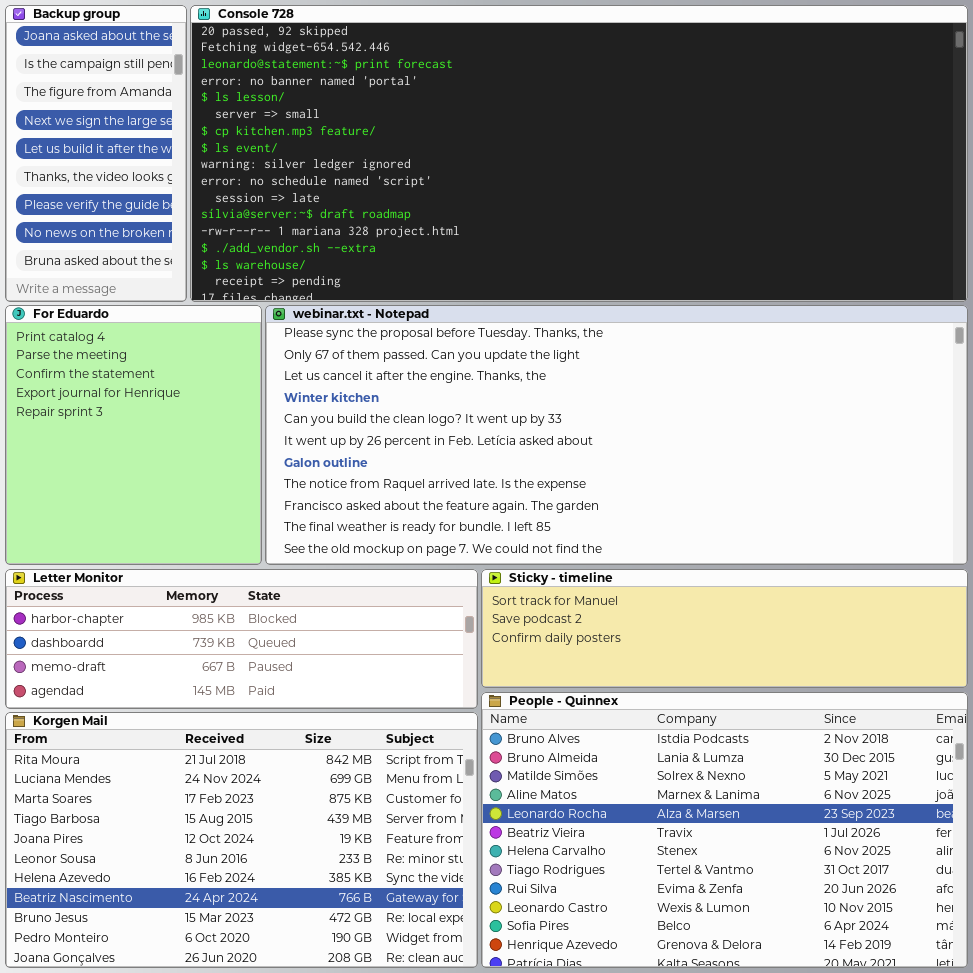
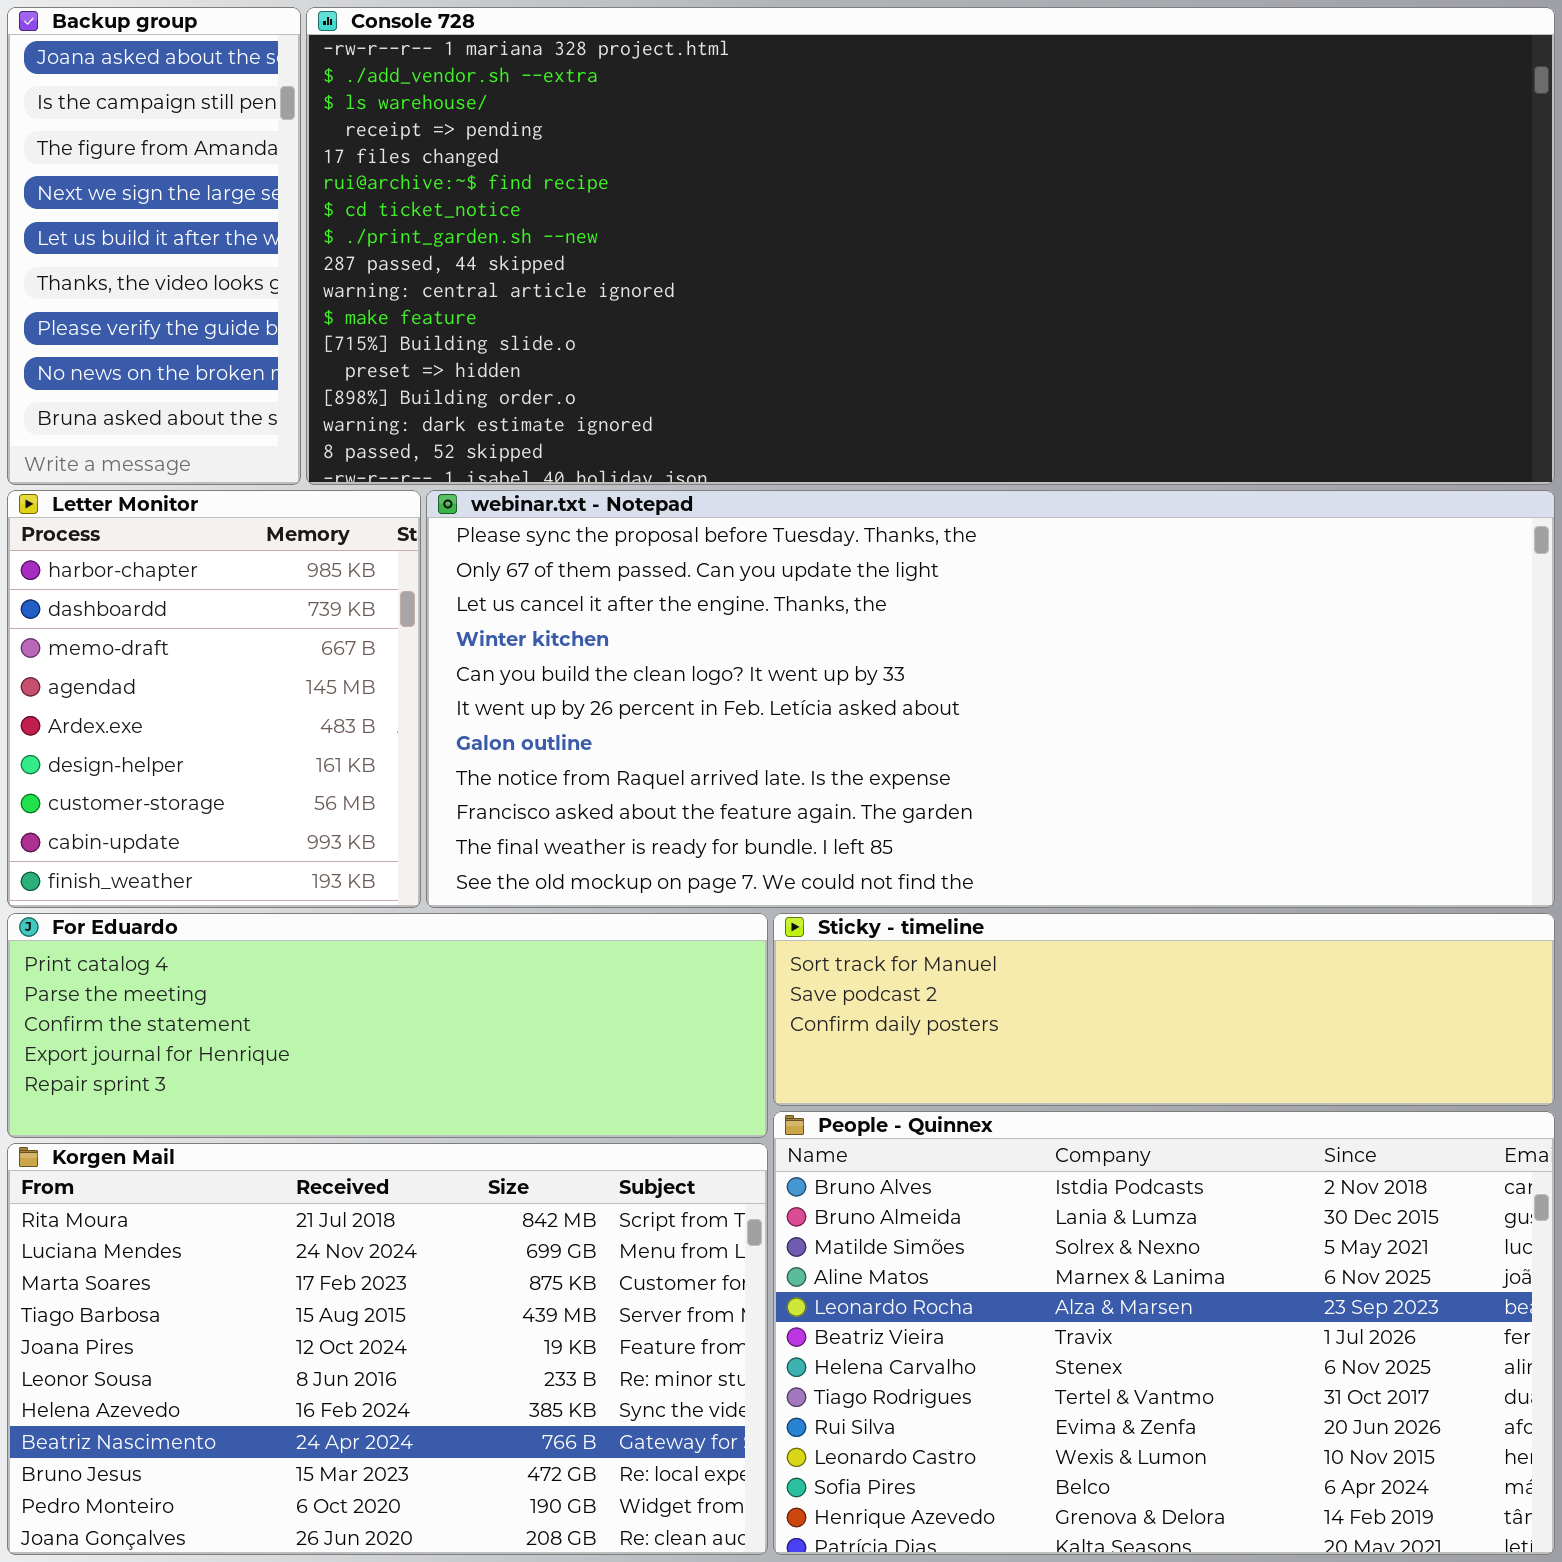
Console 728: [190,5,968,302] -> [306,7,1555,485], scrolled down 12 rows
For Eduardo: [5,305,262,565] -> [7,913,768,1138], moved, resized
Letter Monitor: [5,569,478,709] -> [7,490,421,908], moved, resized

